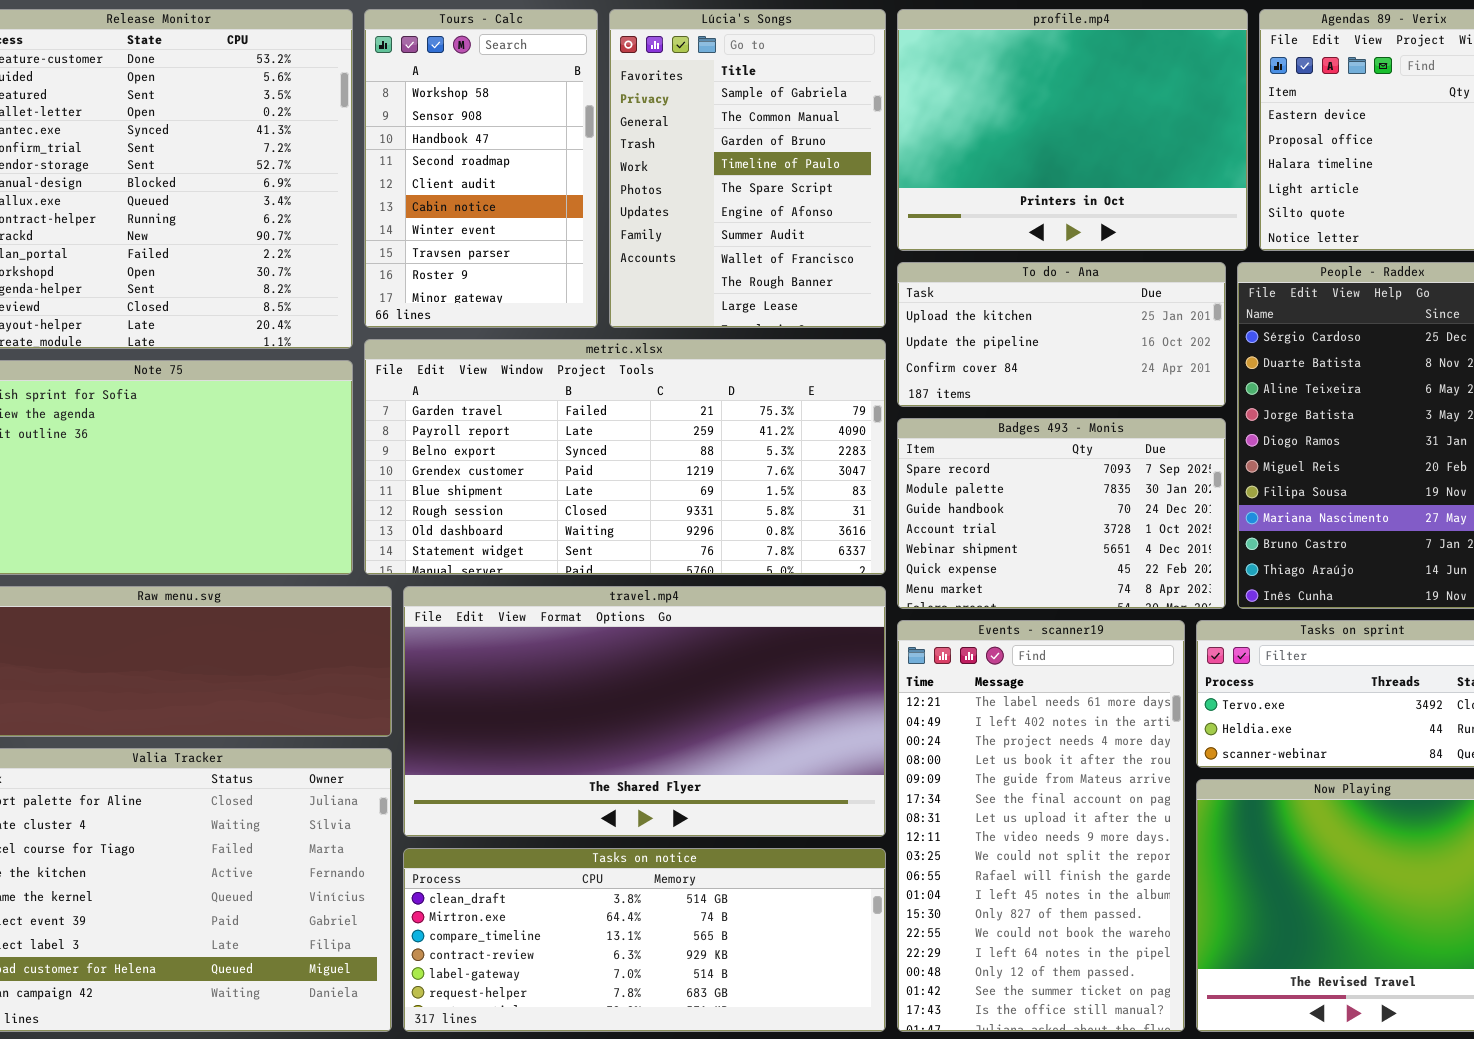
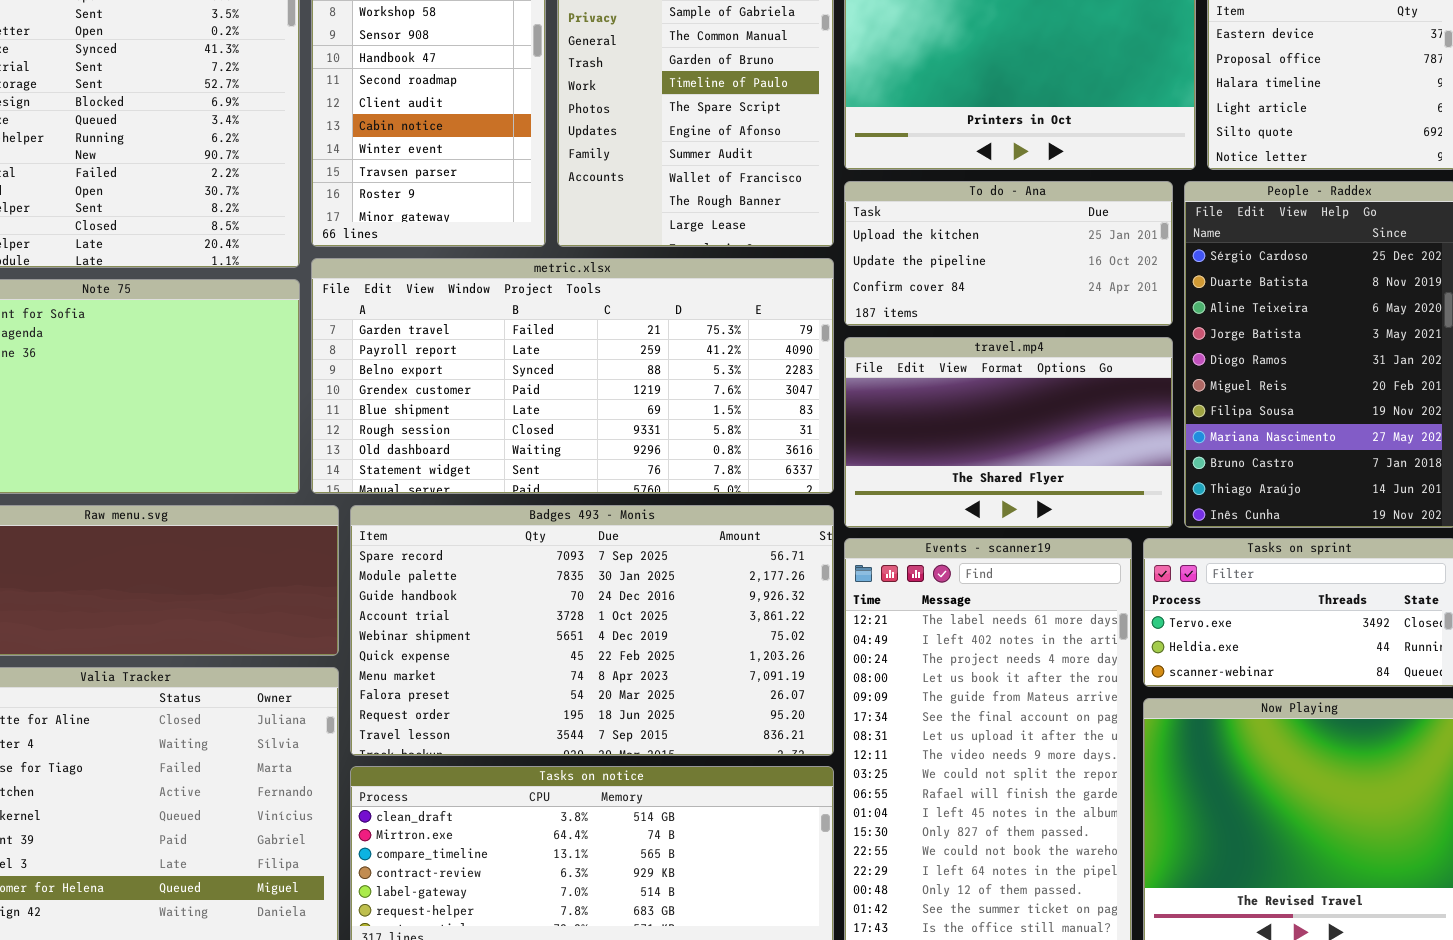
Badges 493 - Monis: [897,418,1226,609] -> [350,505,834,756], moved, resized
travel.mp4: [403,586,886,837] -> [844,337,1173,528], moved, resized

